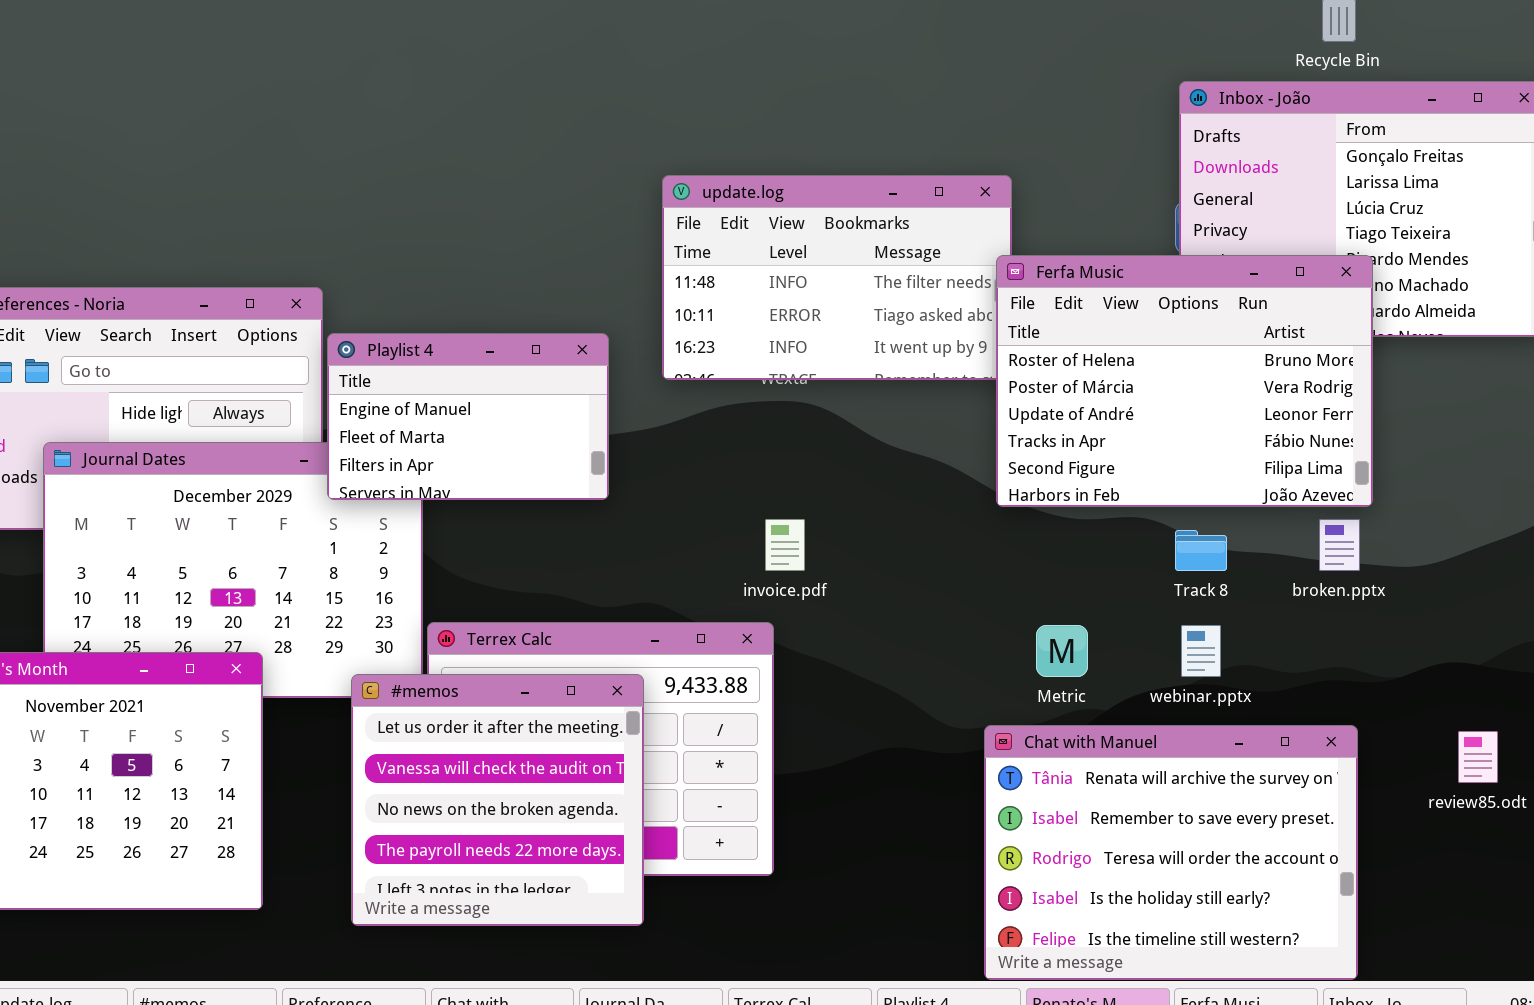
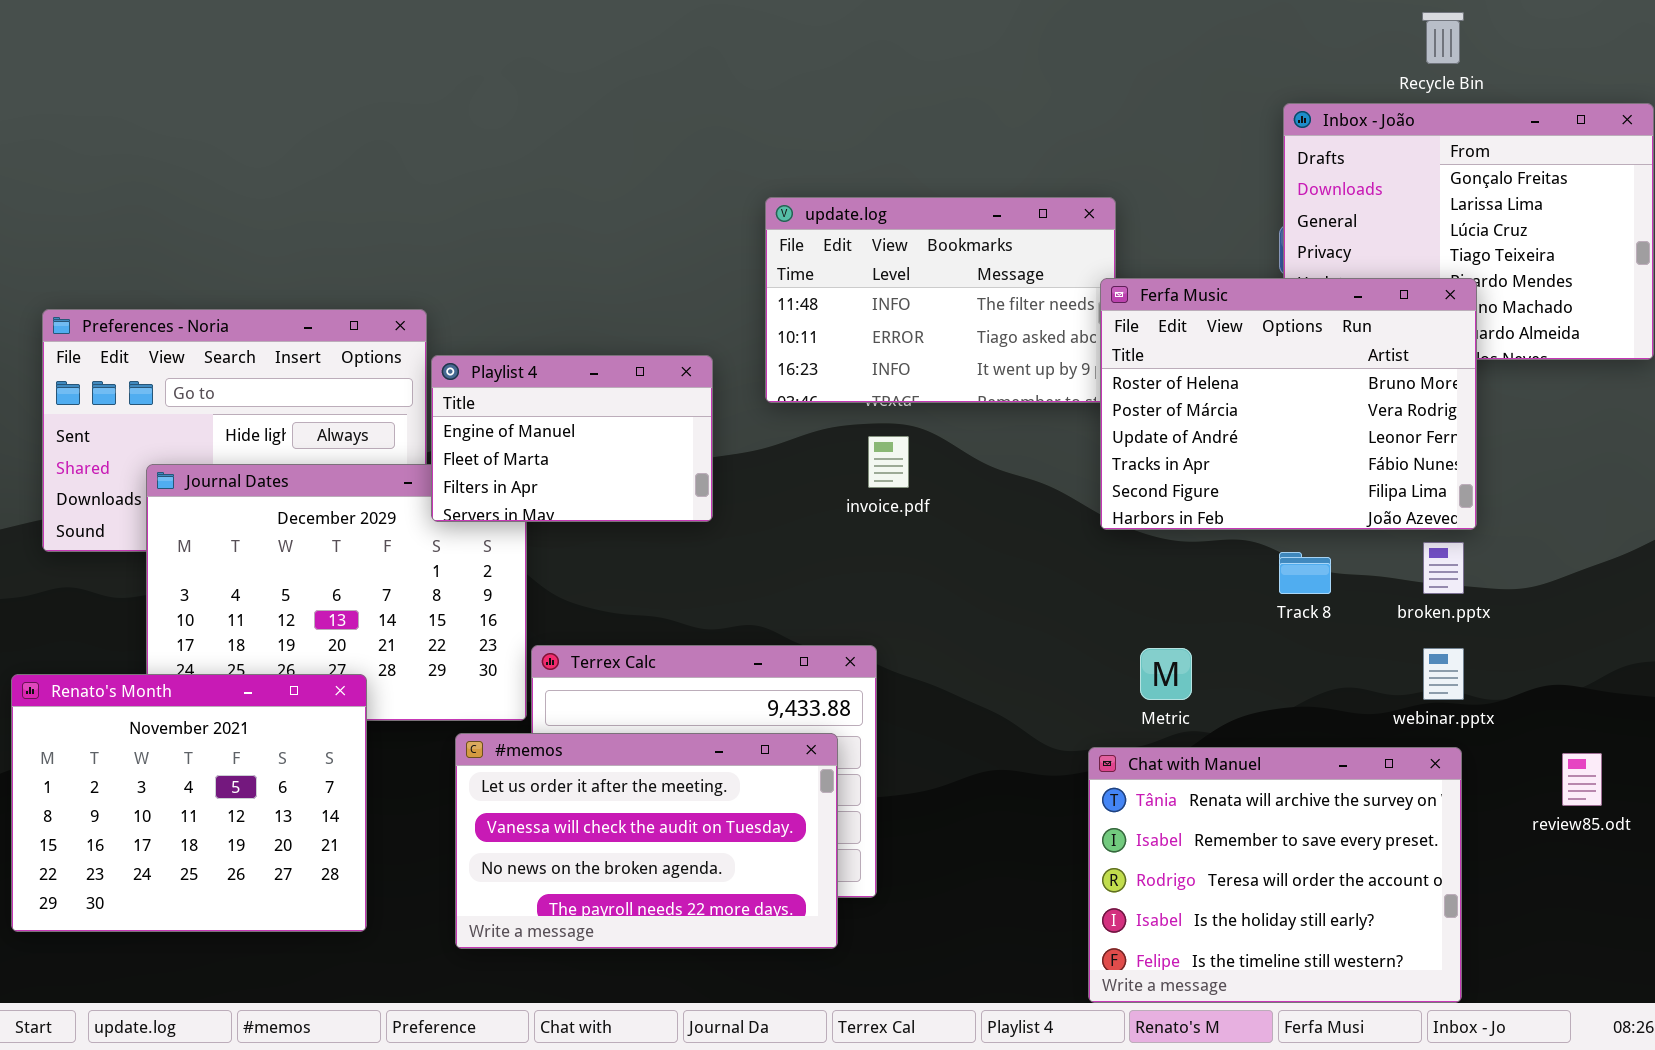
invoice.pdf: [765,519,805,571] -> [868,436,909,488], moved
webinar.pptx: [1181,625,1221,677] -> [1423,648,1464,700], moved
#memos: [351,674,644,926] -> [455,733,838,949], resized

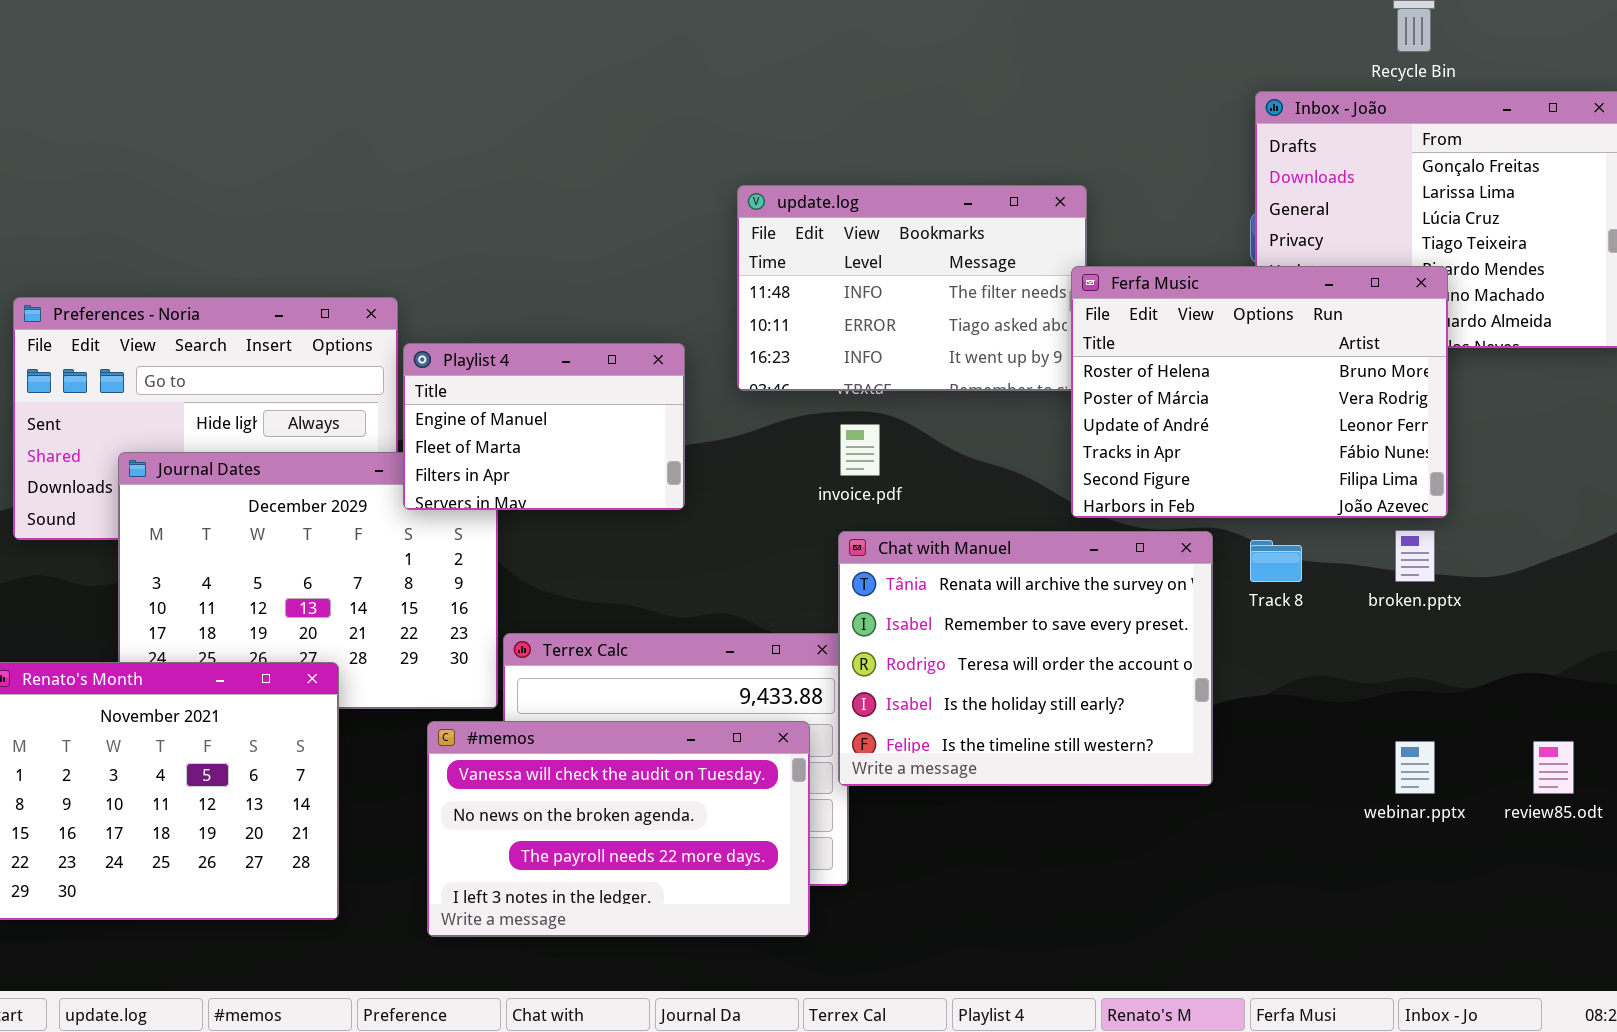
webinar.pptx: [1423,648,1464,700] -> [1395,741,1435,794], moved
#memos: [455,733,838,949] -> [427,721,810,937], scrolled down 1 row
Chat with Manuel: [1088,747,1462,1003] -> [838,531,1213,786], moved

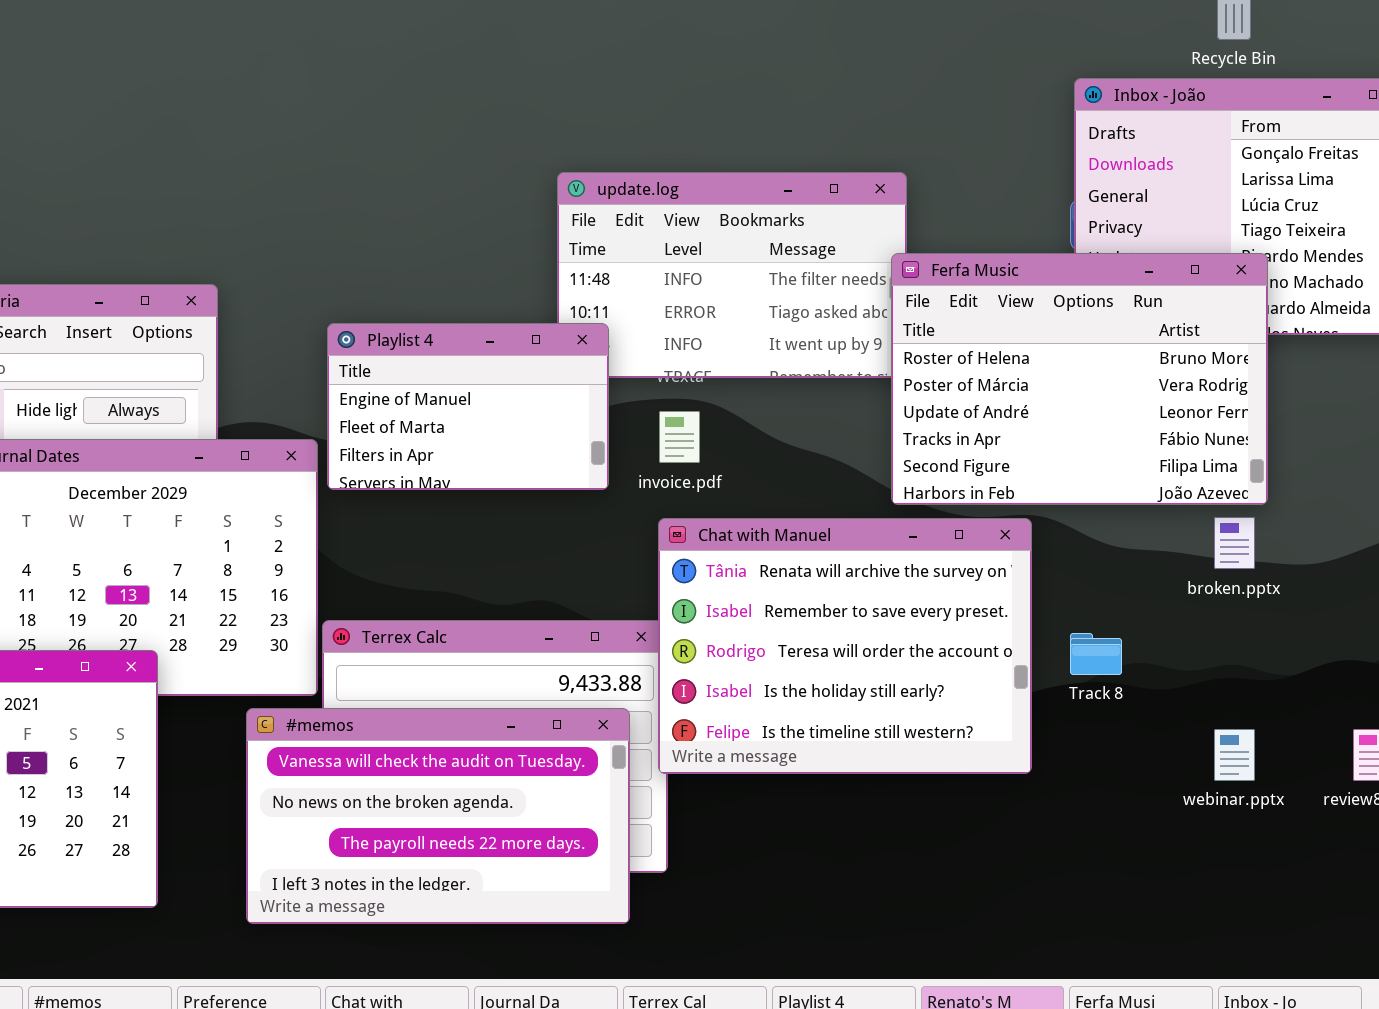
Playlist 4: [403,343,685,510] -> [327,323,609,490], moved
Track 8: [1250,540,1302,582] -> [1070,633,1122,675], moved

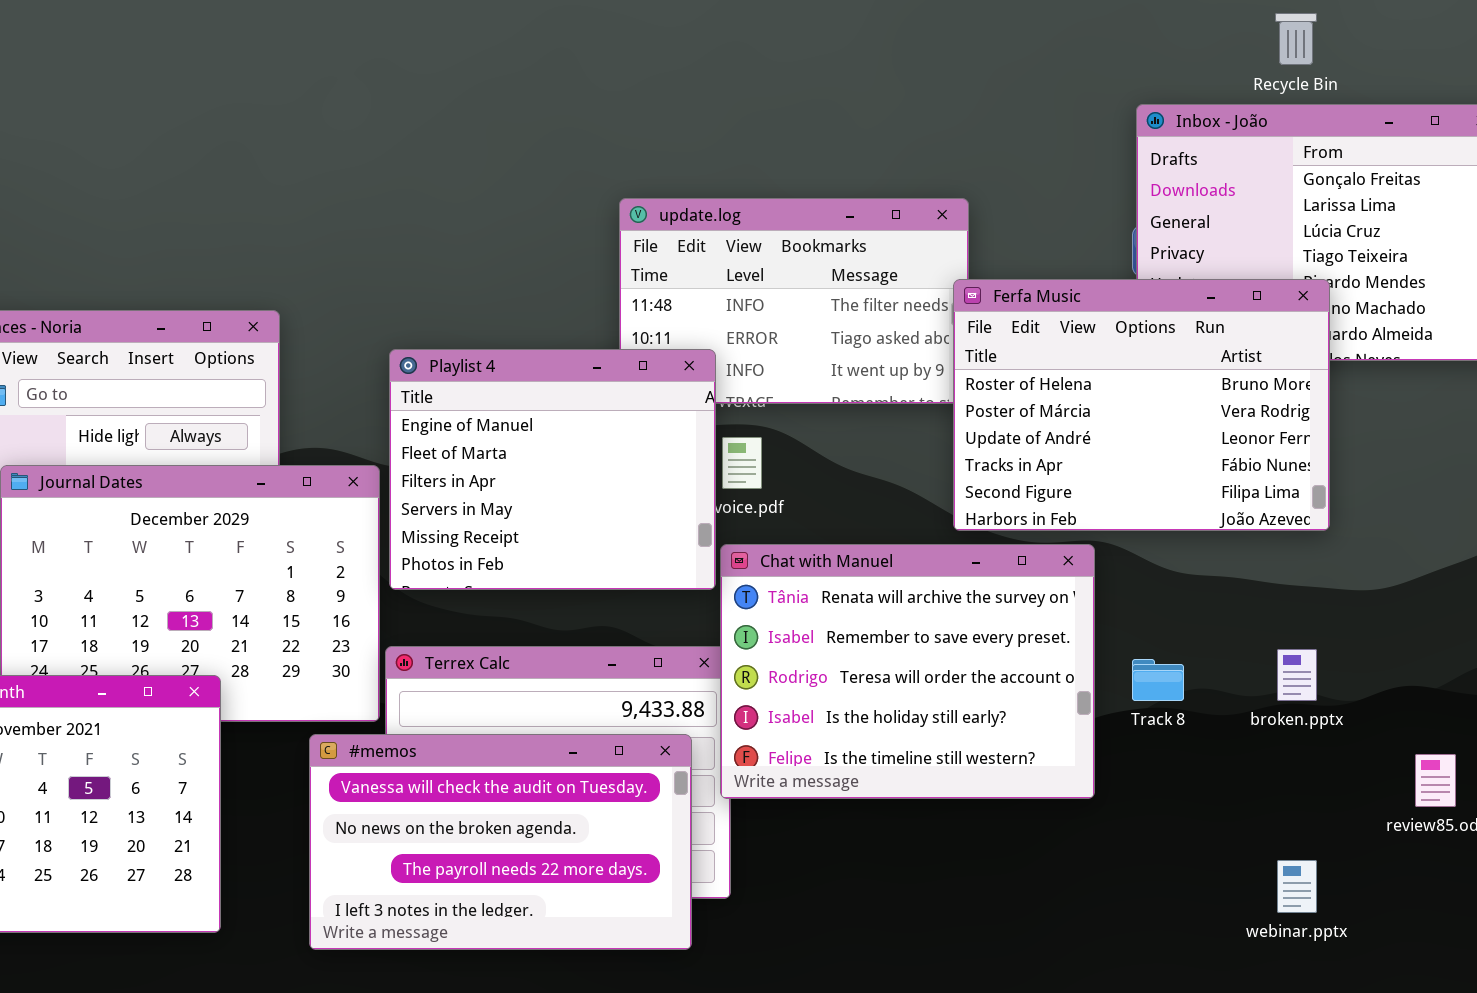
Playlist 4: [327,323,609,490] -> [389,349,716,590], resized
broken.pptx: [1214,517,1255,569] -> [1277,649,1317,701], moved
webinar.pptx: [1214,729,1255,781] -> [1277,860,1317,913], moved

